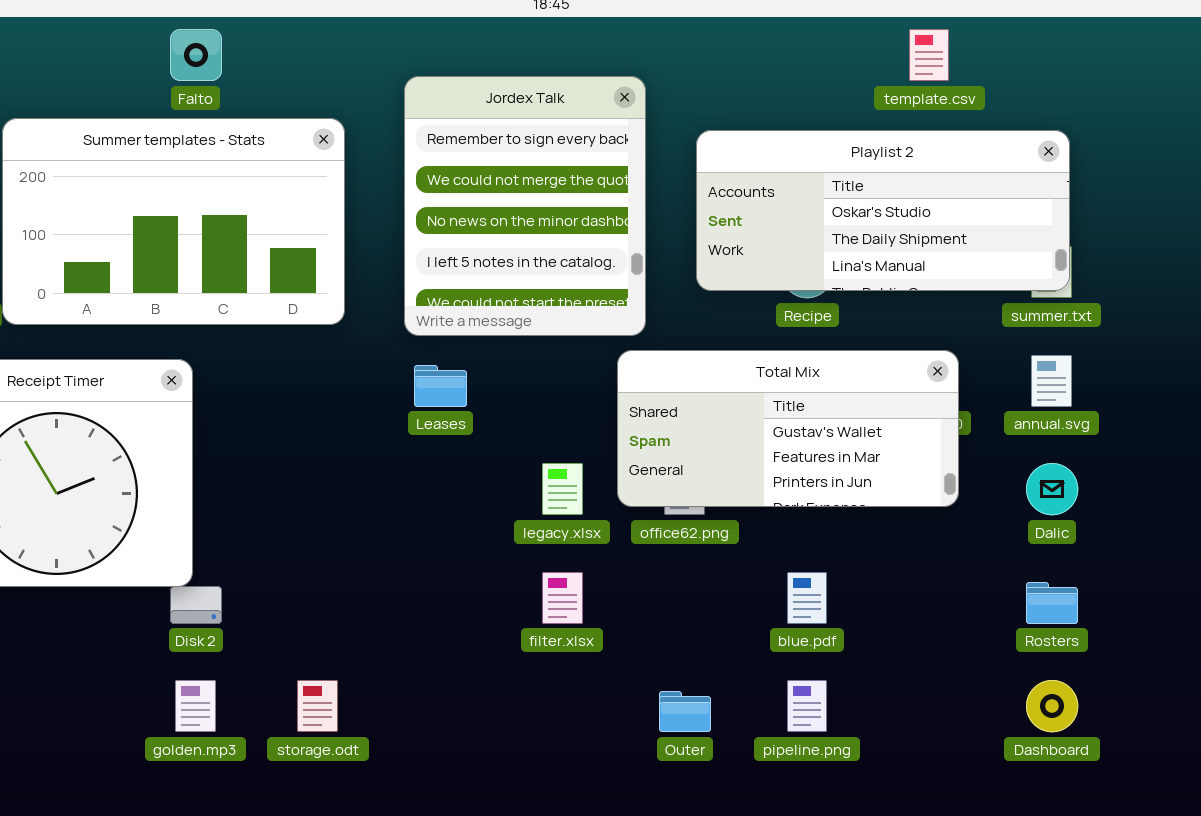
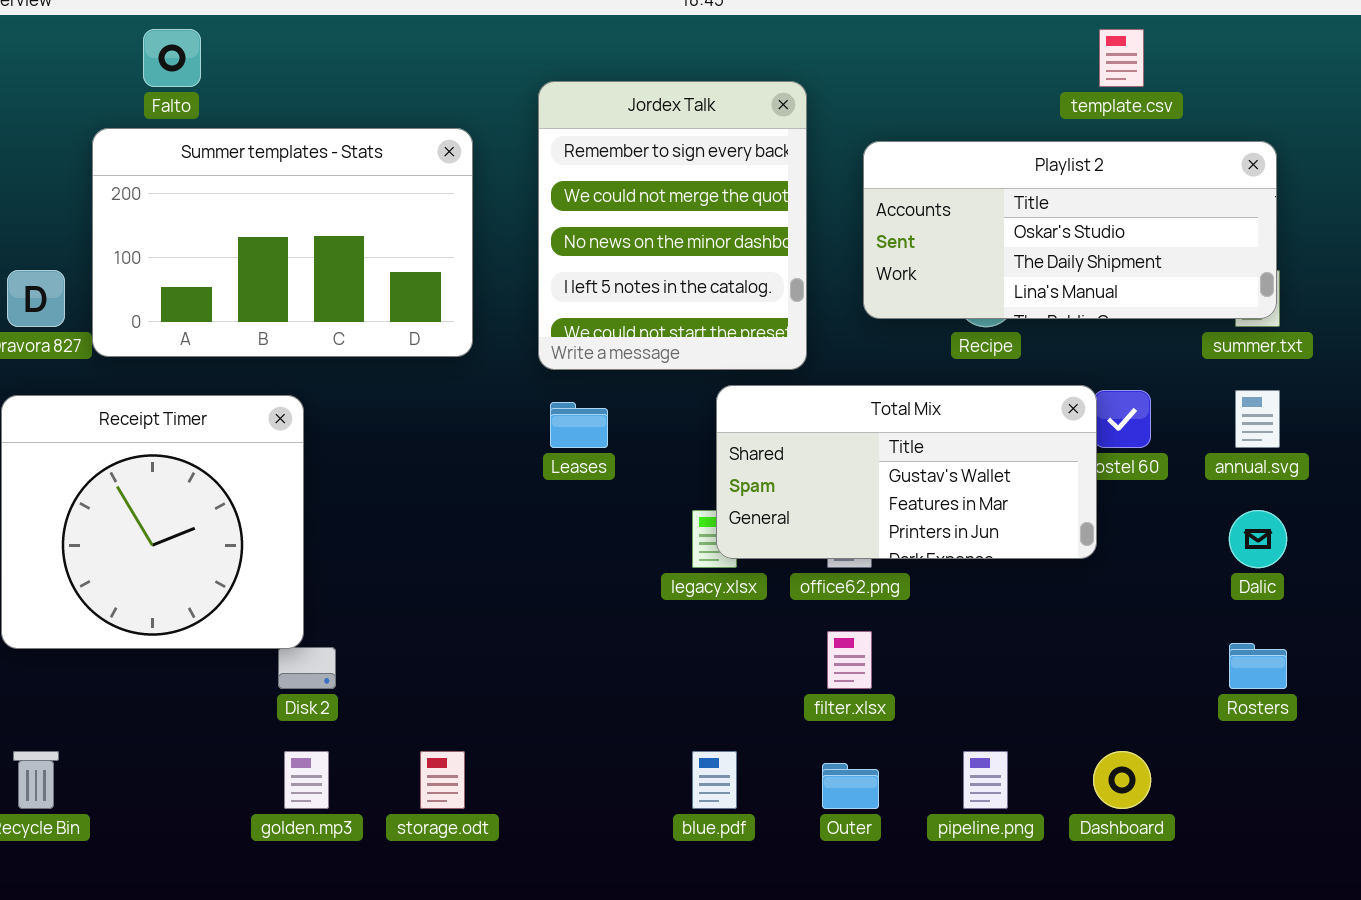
Falto: [170,29,222,81] -> [143,29,201,87], moved
Total Mix: [617,350,959,507] -> [716,385,1097,559], moved
filter.xlsx: [542,572,583,624] -> [827,631,872,689], moved
blue.pdf: [787,572,827,624] -> [692,751,737,809], moved
Dashboard: [1026,680,1078,732] -> [1093,751,1151,809], moved

